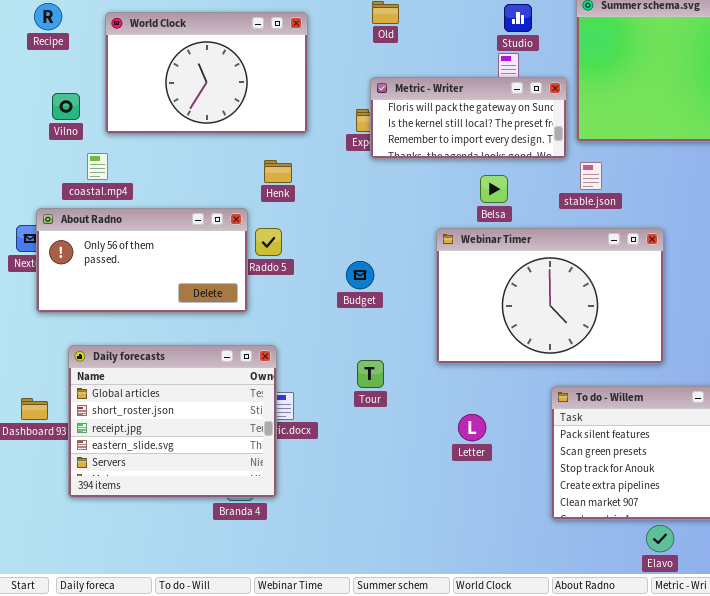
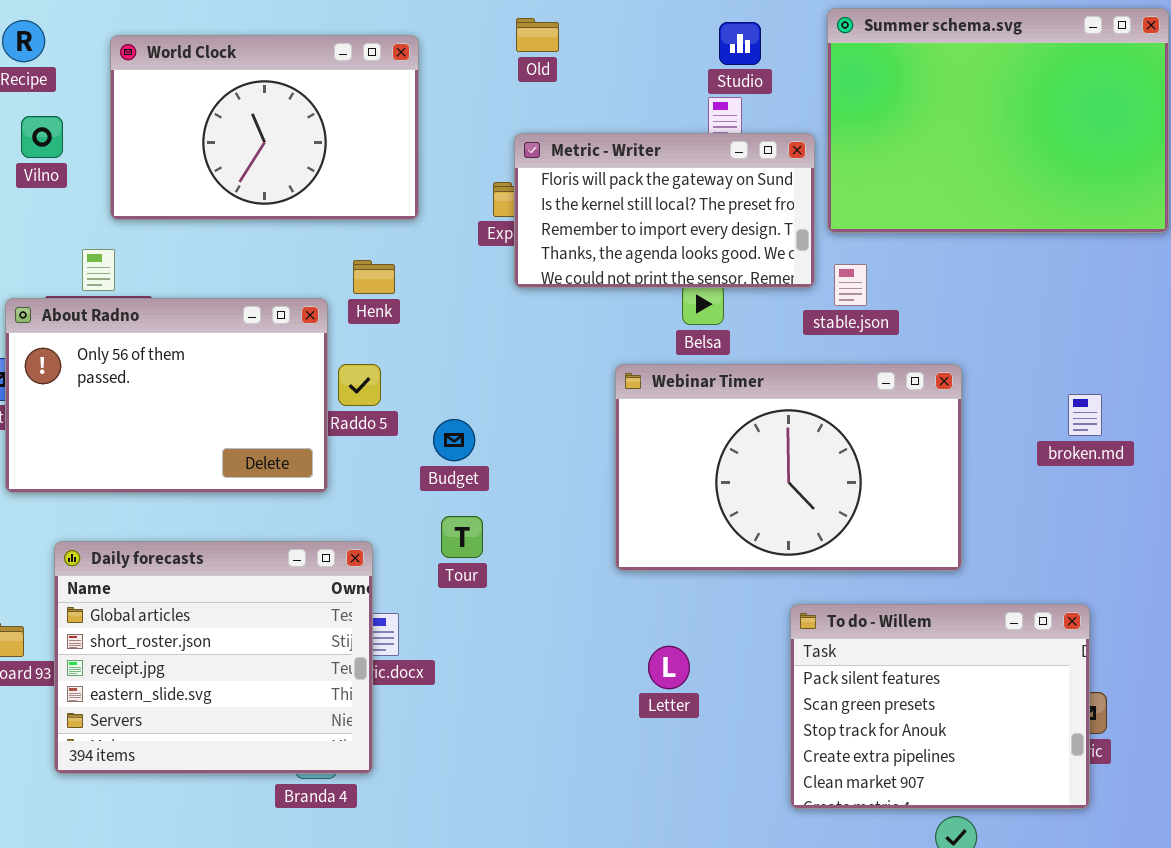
Metric - Writer: [370,77,567,159] -> [514,133,815,288], resized
Vilno: [52,93,80,120] -> [21,116,63,158], moved
About Radno: [36,208,248,313] -> [5,298,328,493], resized
Budget: [346,261,374,289] -> [433,419,475,461], moved
Tour: [357,360,384,388] -> [441,516,483,558], moved

